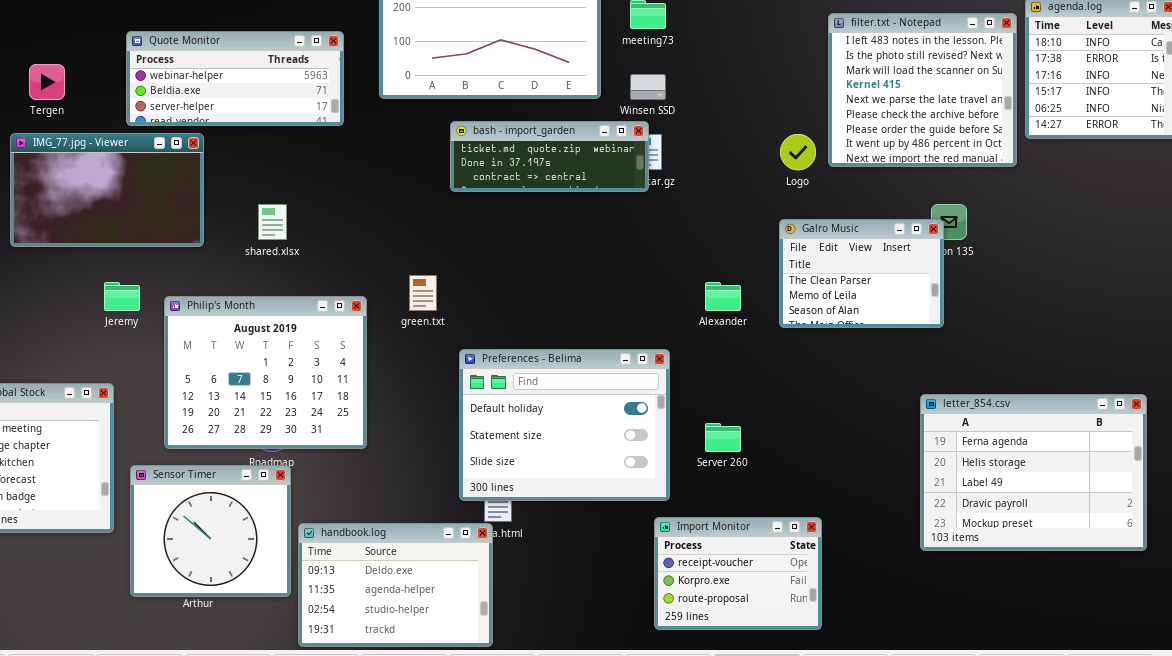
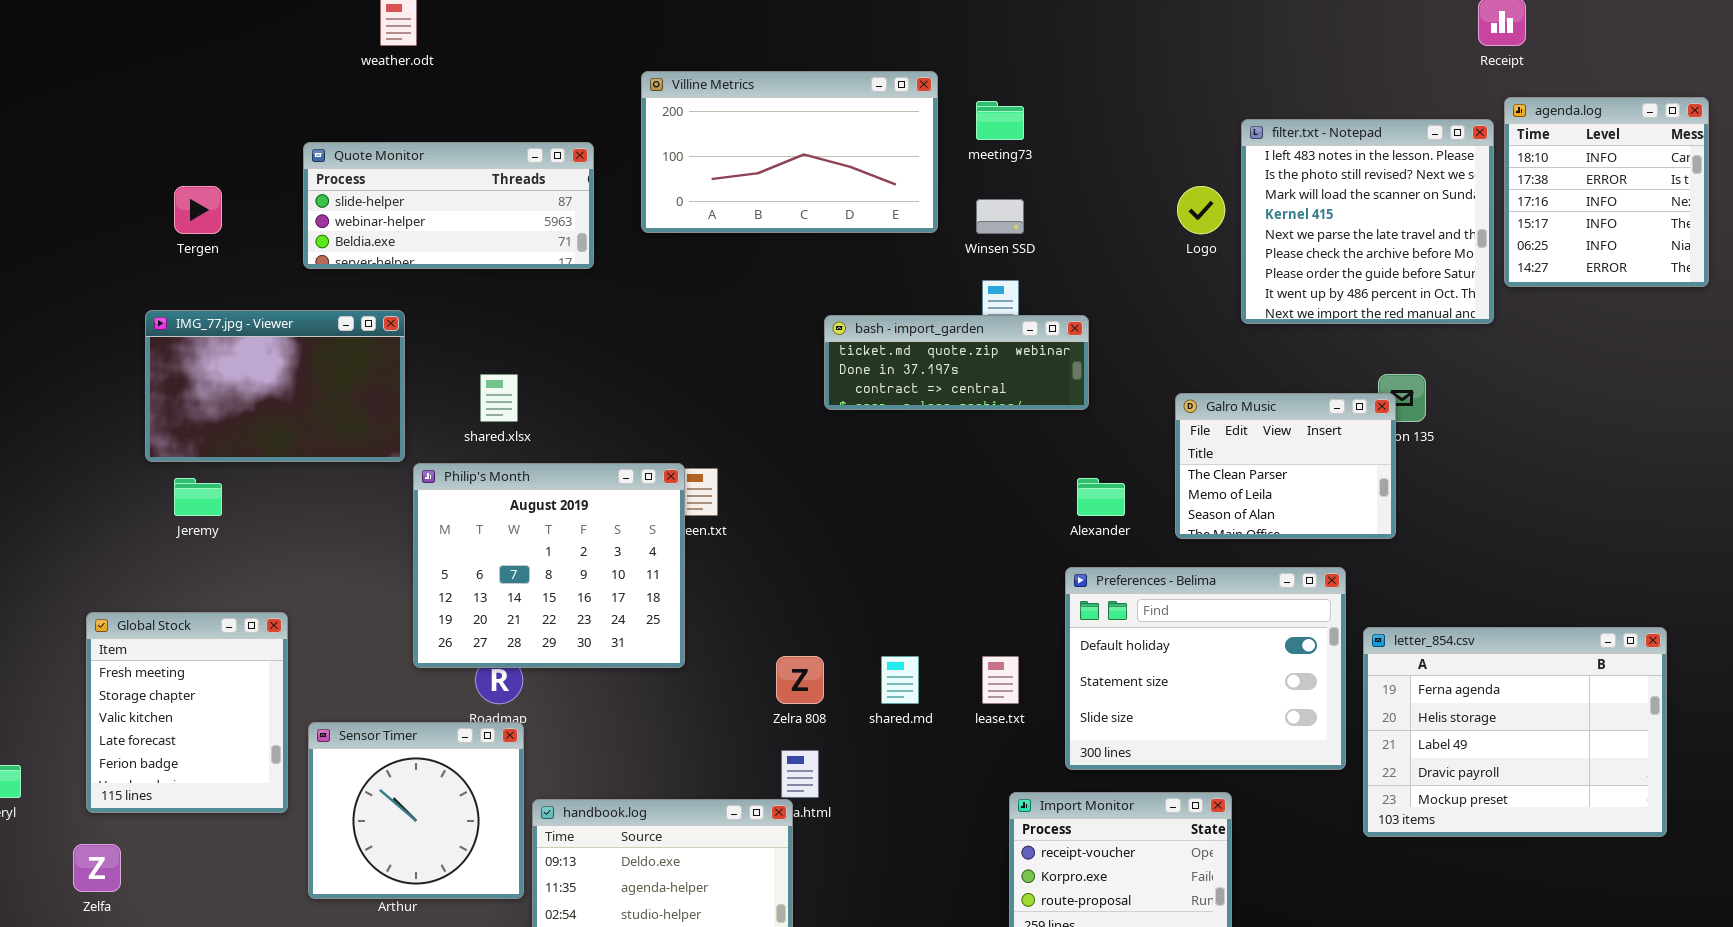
Quote Monitor: [126,31,344,126] -> [303,142,594,269], scrolled up 1 row
bash - import_garden: [450,121,649,192] -> [824,315,1089,410], moved
IMG_77.jpg - Viewer: [10,133,204,247] -> [145,310,405,462], moved
Logo: [780,134,816,170] -> [1177,186,1225,234], moved
Jeremy: [104,282,140,311] -> [174,478,222,516], moved
Philip's Month: [164,296,367,449] -> [413,463,685,668], moved
Preferences - Belima: [459,349,670,501] -> [1065,567,1346,770], moved

